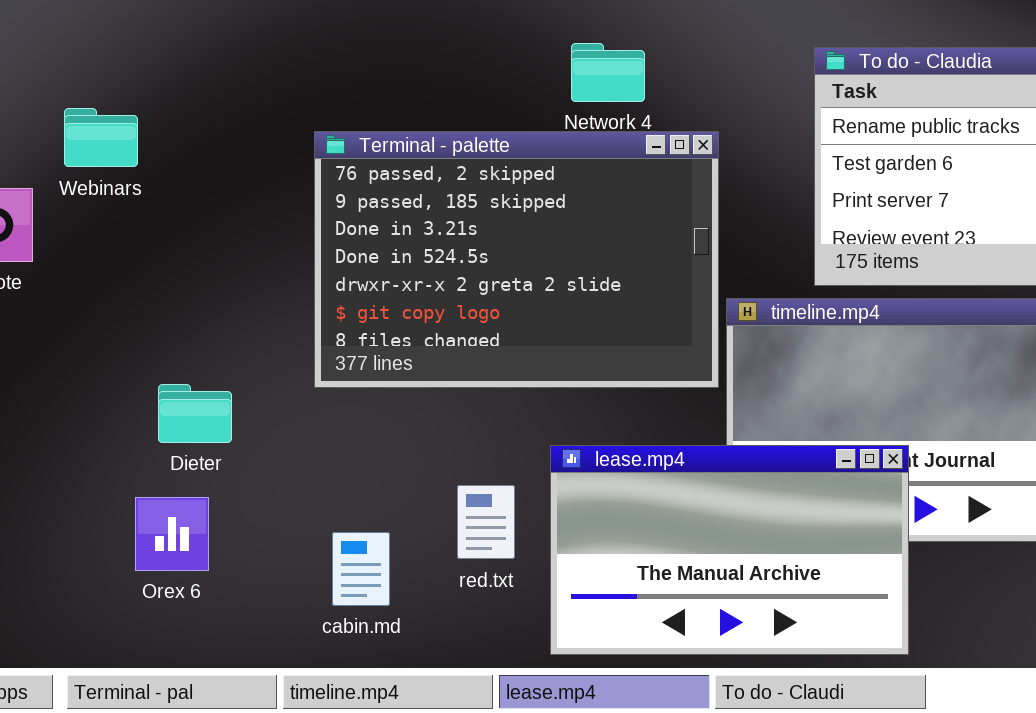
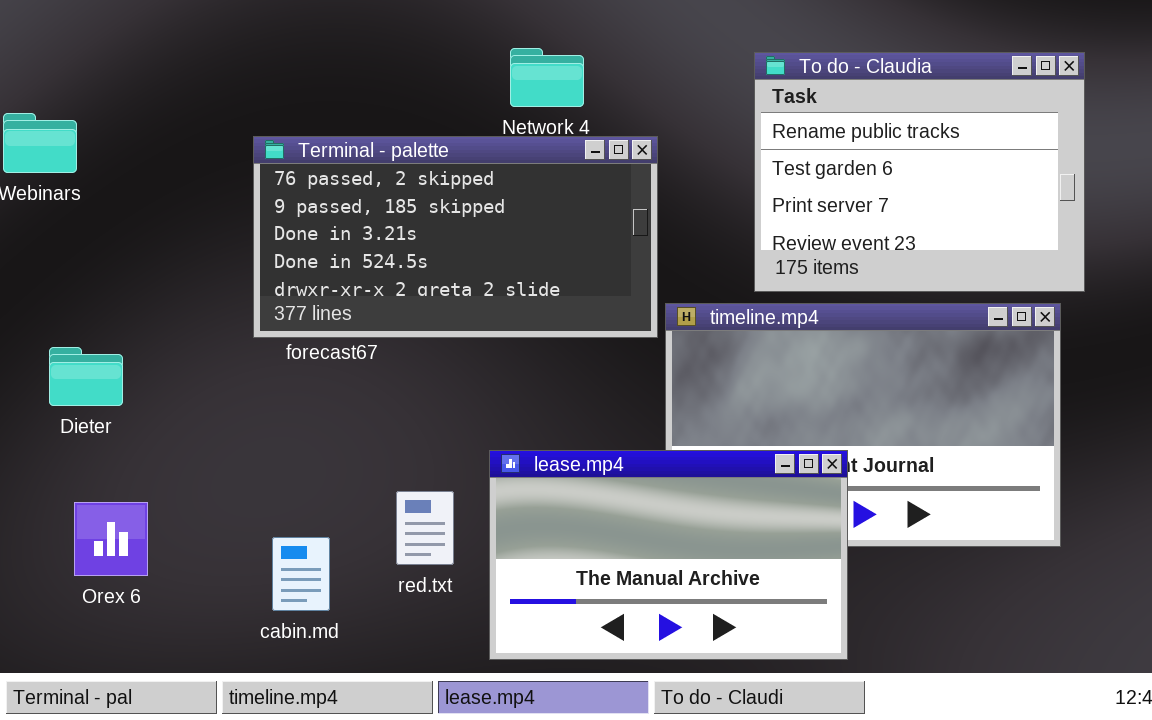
Terminal - palette: [314,131,719,388] -> [253,136,658,338], resized
Dieter: [158,384,232,443] -> [49,347,123,406], moved

